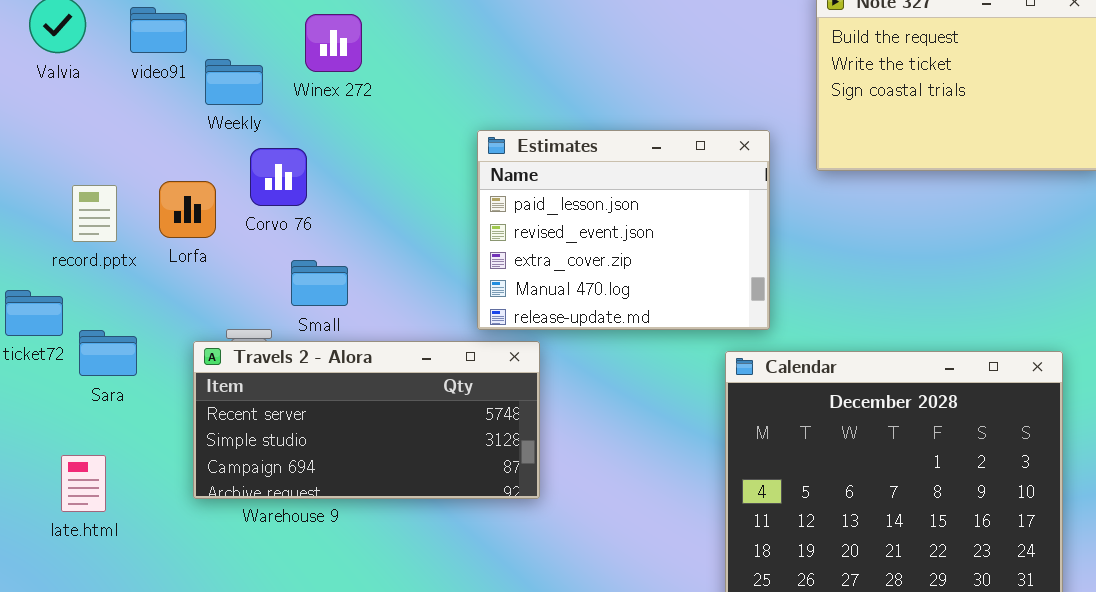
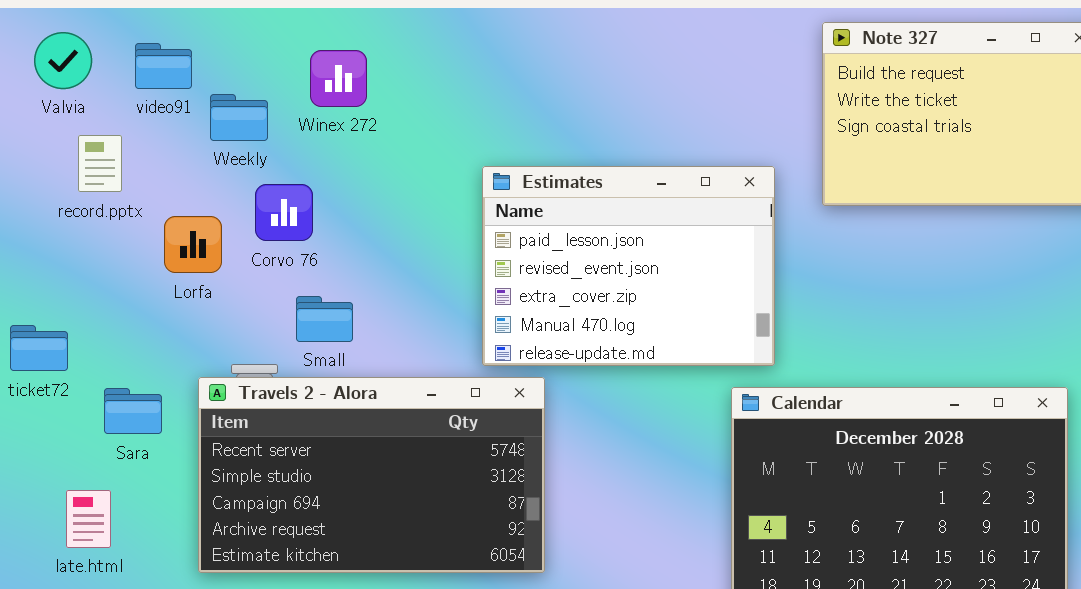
record.pptx: [72,185,117,242] -> [78,135,122,192], moved
Sara: [79,330,137,376] -> [104,388,162,434], moved
Travels 2 - Alora: [193,341,540,499] -> [198,377,545,573], resized

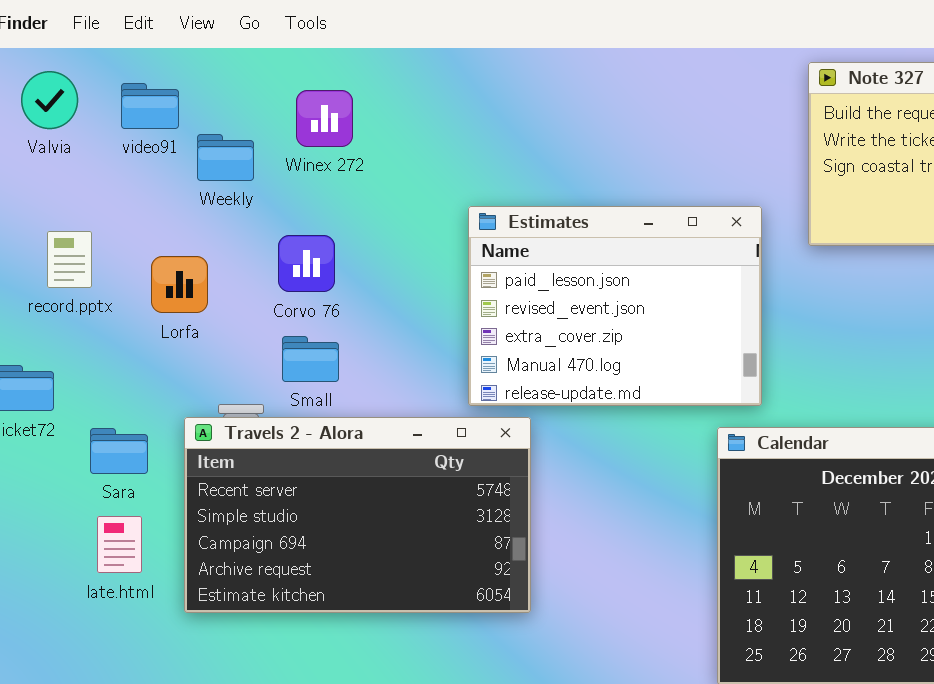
record.pptx: [78,135,122,192] -> [47,231,92,288], moved
Corvo 76: [255,184,313,241] -> [278,235,335,292], moved
late.html: [66,490,111,548] -> [97,516,142,573], moved

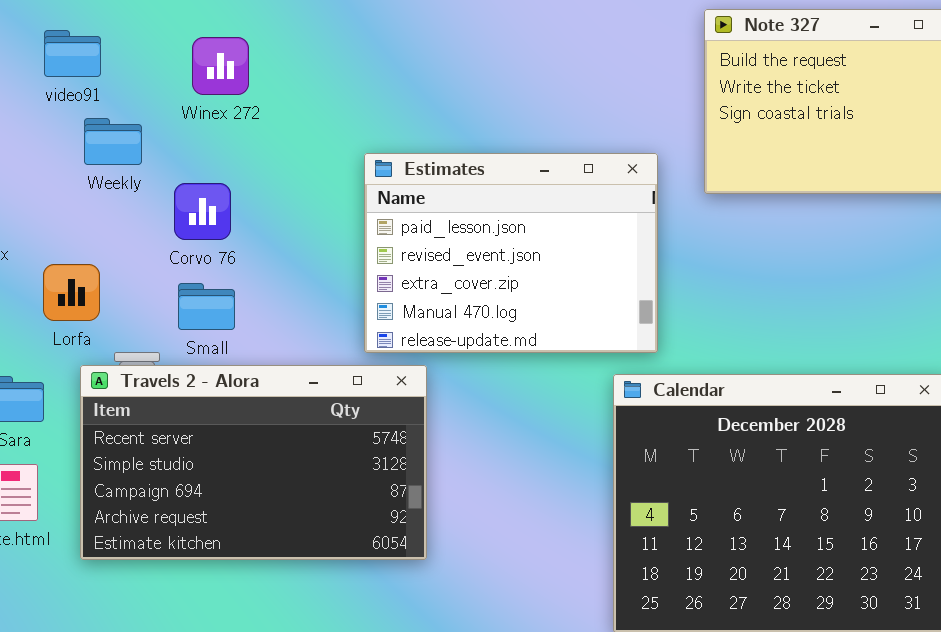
video91: [121,83,179,129] -> [44,30,101,77], moved
Weekly: [197,134,254,181] -> [84,118,142,165], moved
Lorfa: [151,256,208,313] -> [43,264,100,321], moved

